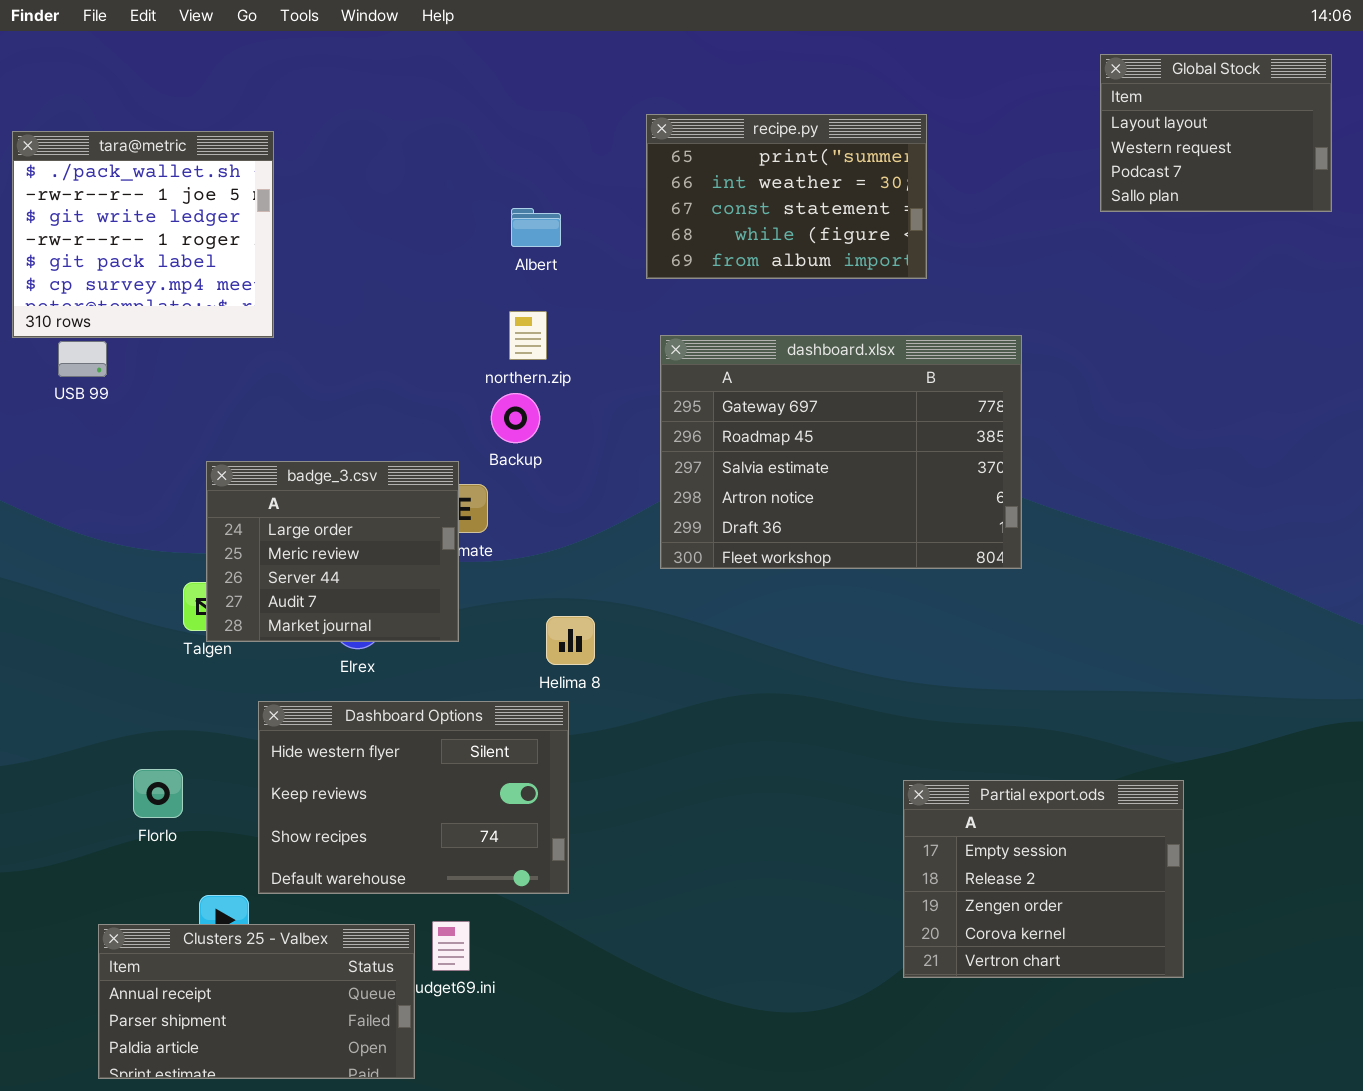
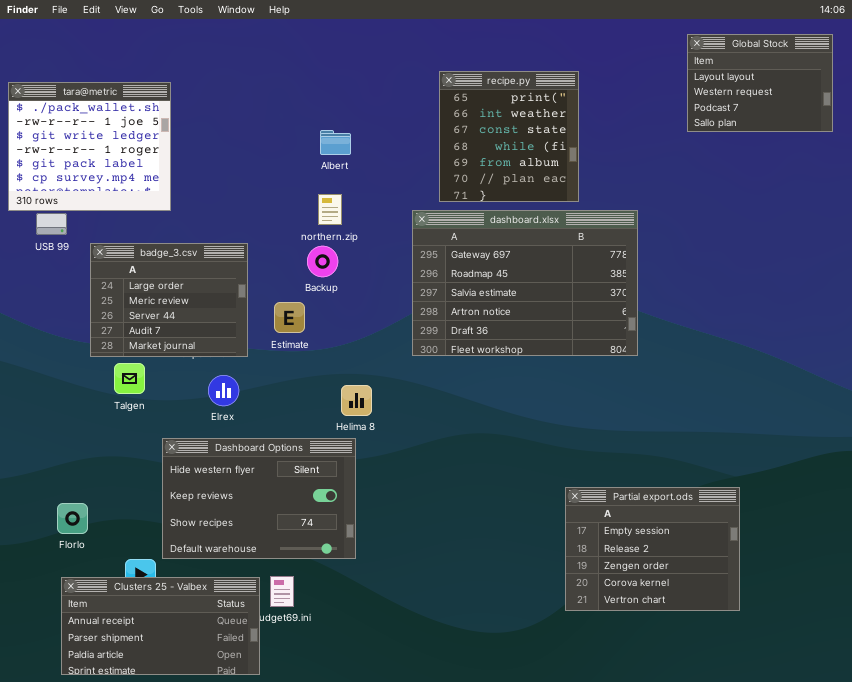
recipe.py: [646,114,927,279] -> [439,71,579,202], resized
badge_3.csv: [206,461,459,642] -> [90,243,248,357], moved
Florlo: [133,769,183,818] -> [57,503,88,534], moved

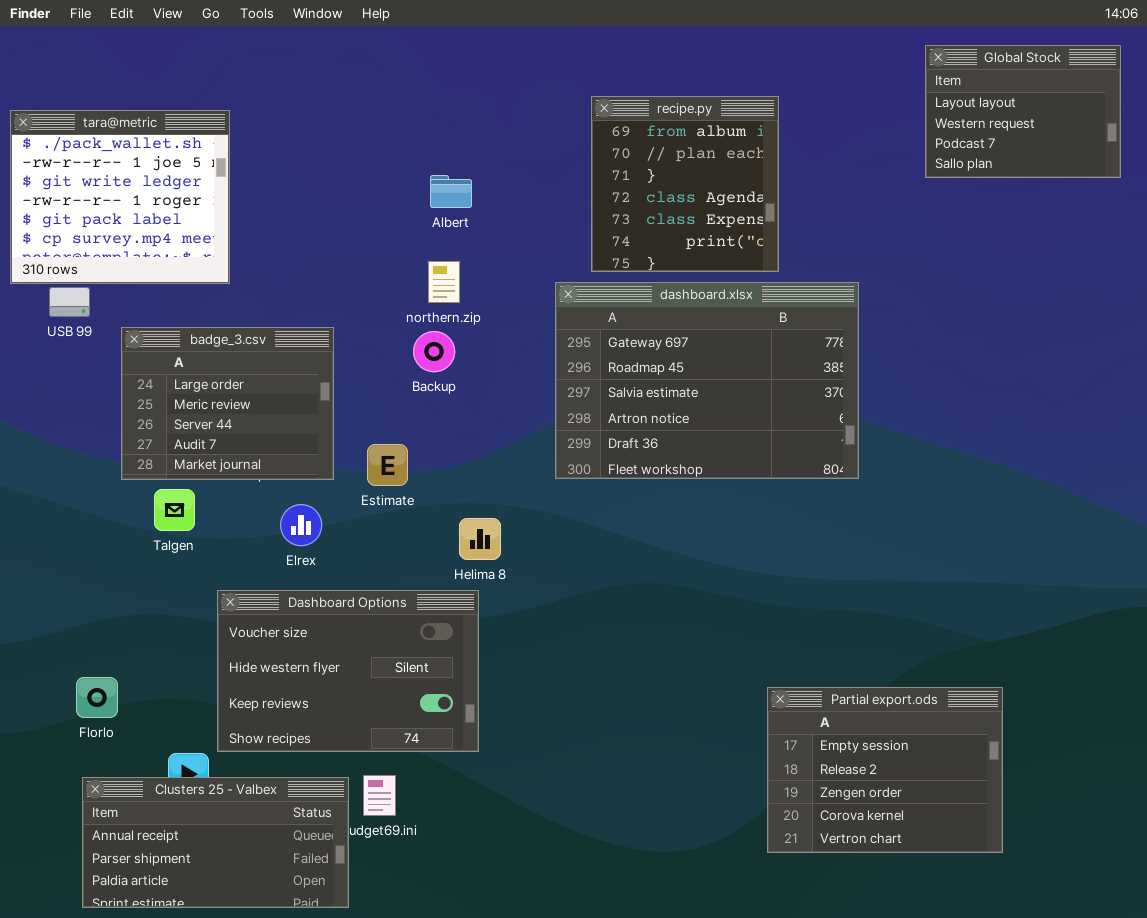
recipe.py: [439,71,579,202] -> [591,96,779,272], scrolled down 4 rows
Estimate: [274,302,305,333] -> [367,444,408,486], moved
Dashboard Options: [162,438,356,559] -> [217,590,479,752], scrolled up 1 row
Partial export.ods: [565,487,740,611] -> [767,687,1003,853], moved

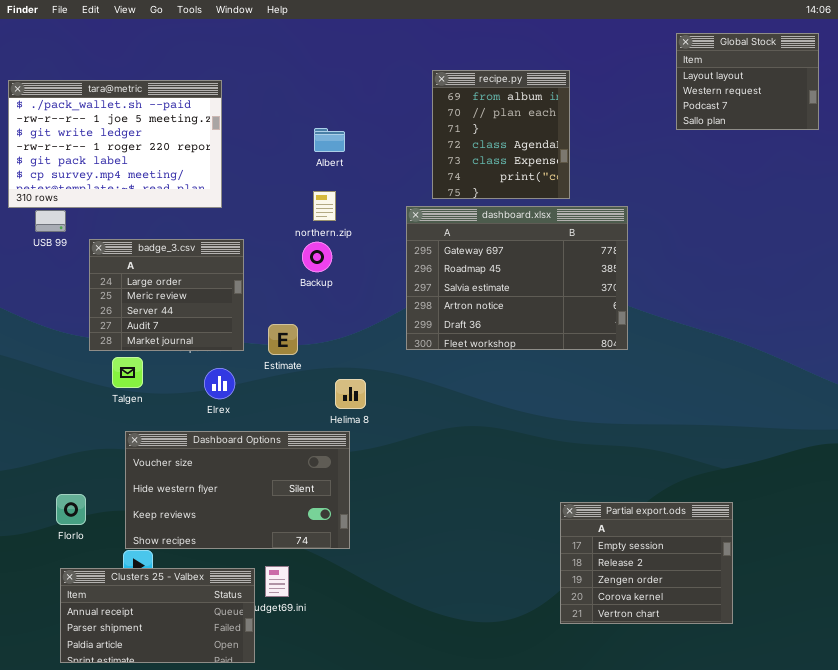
tara@metric: [10,110,230,284] -> [8,80,222,208], resized
Dashboard Options: [217,590,479,752] -> [125,431,350,549], resized

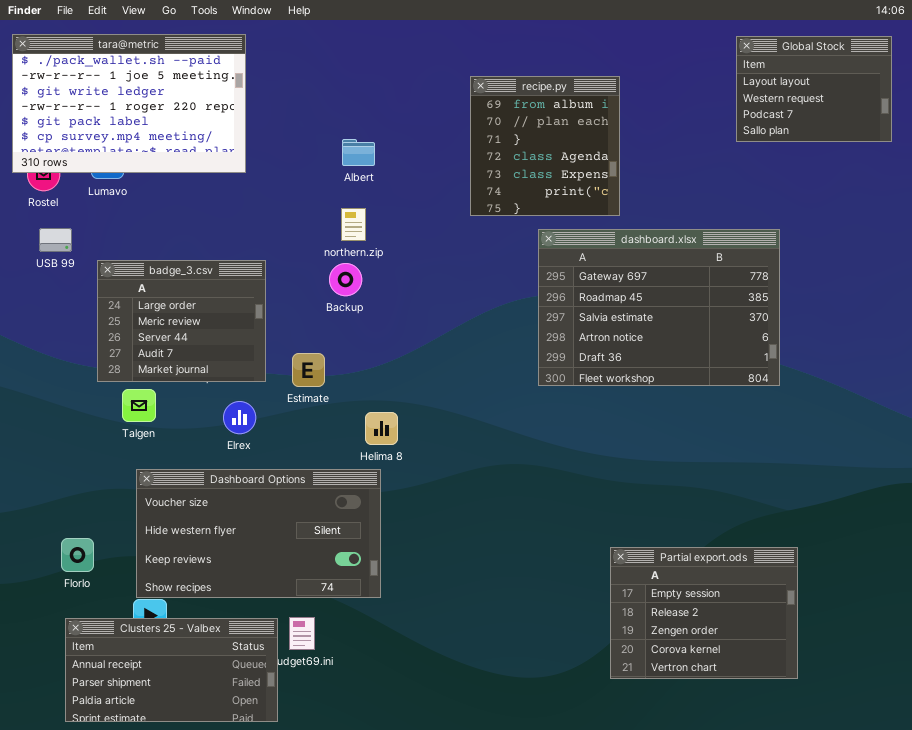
tara@metric: [8,80,222,208] -> [12,34,246,173], moved
dashboard.xlsx: [406,206,628,350] -> [538,229,780,386], moved

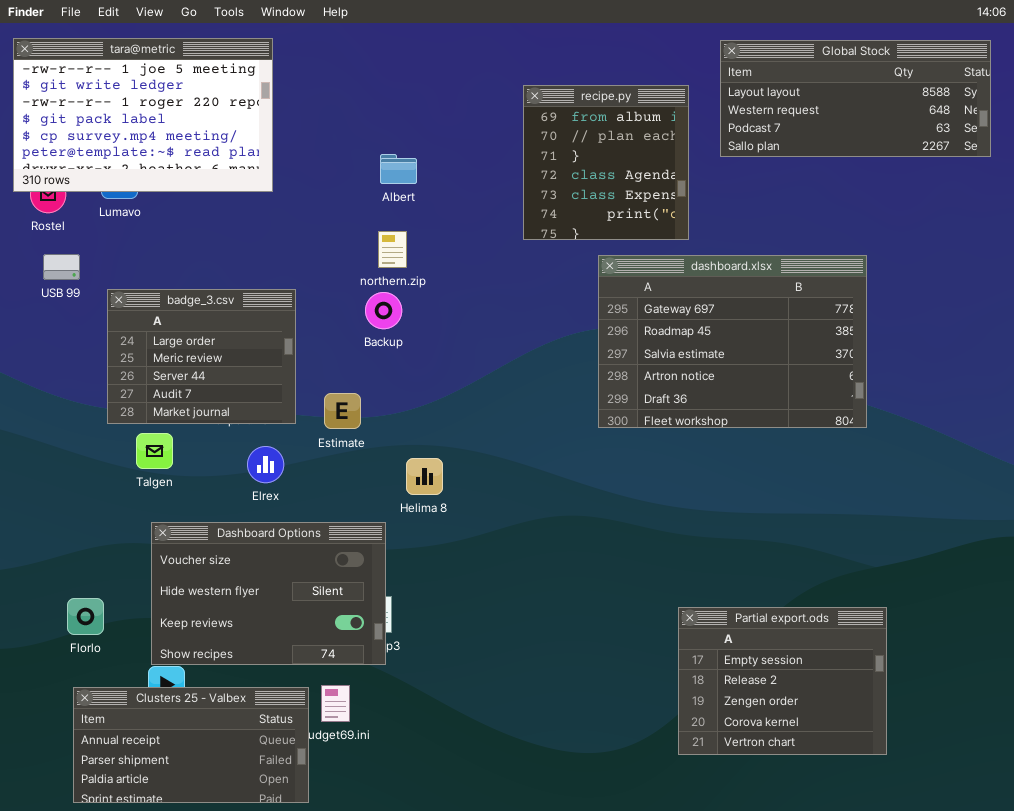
tara@metric: [12,34,246,173] -> [13,38,273,192], scrolled down 1 row
Global Stock: [736,36,892,142] -> [720,40,991,157], resized
Dashboard Options: [136,469,381,598] -> [151,522,386,665], resized

